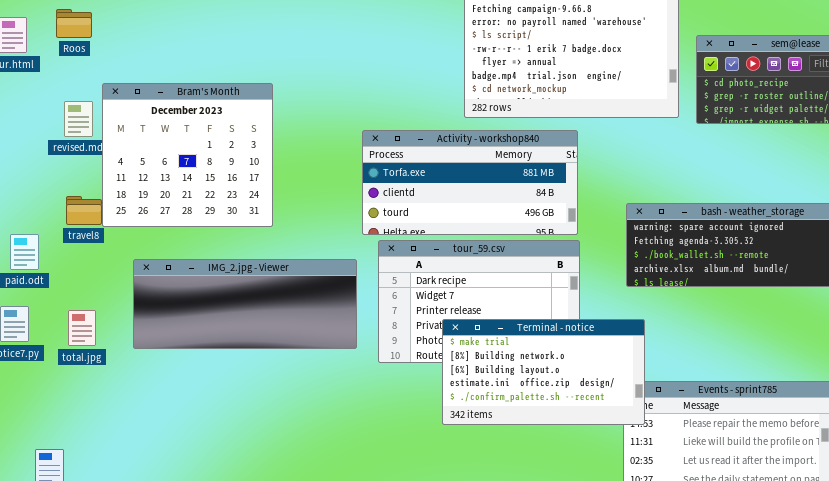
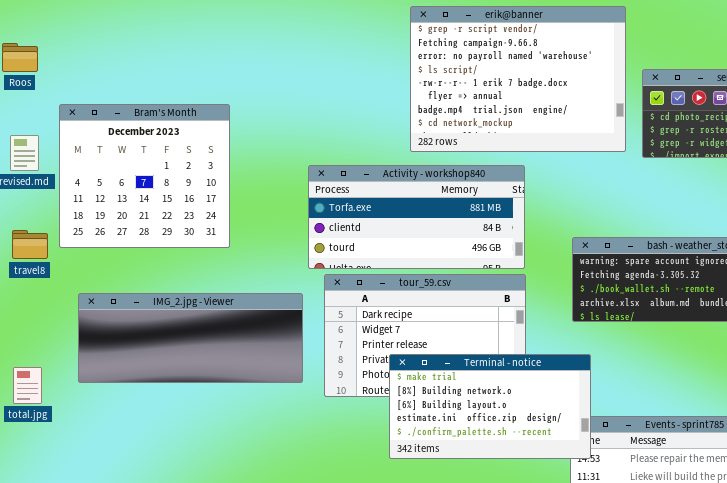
Bram's Month: [102,83,273,227] -> [59,104,230,248], moved
total.jpg: [68,310,96,346] -> [13,367,42,404], moved

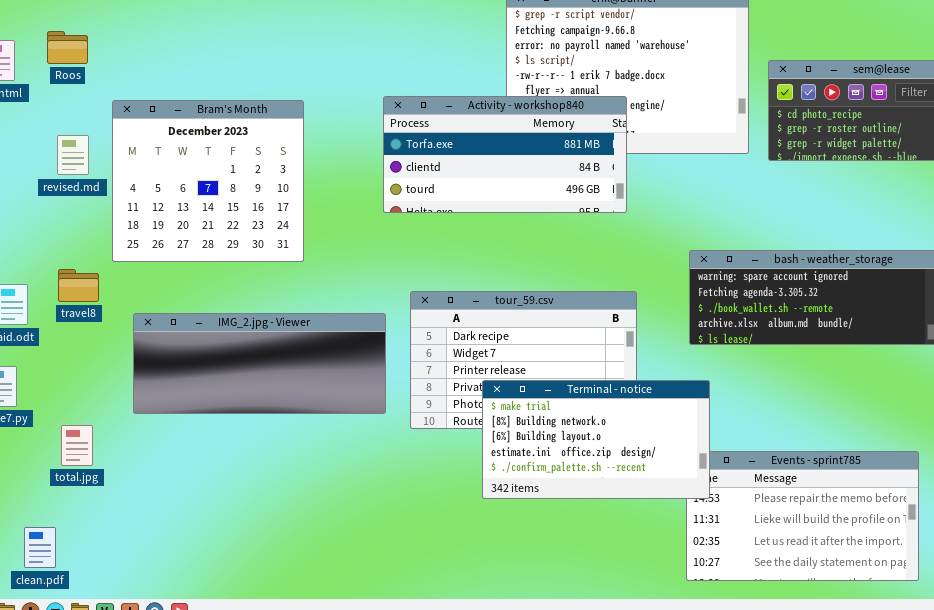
Activity - workshop840: [308,165,525,269] -> [383,96,627,213], moved
travel8: [12,230,48,259] -> [58,269,99,302], moved
total.jpg: [13,367,42,404] -> [61,425,93,466], moved

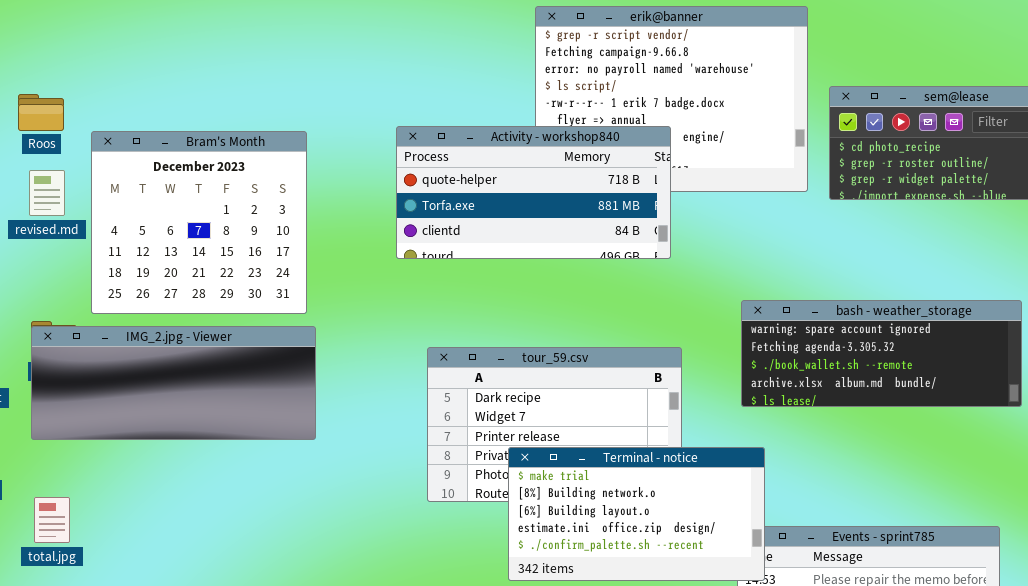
Roos: [47,31,88,64] -> [18,94,64,131], moved
Activity - workshop840: [383,96,627,213] -> [396,126,671,259], scrolled up 1 row
IMG_2.jpg - Viewer: [133,313,386,414] -> [31,326,316,440], moved

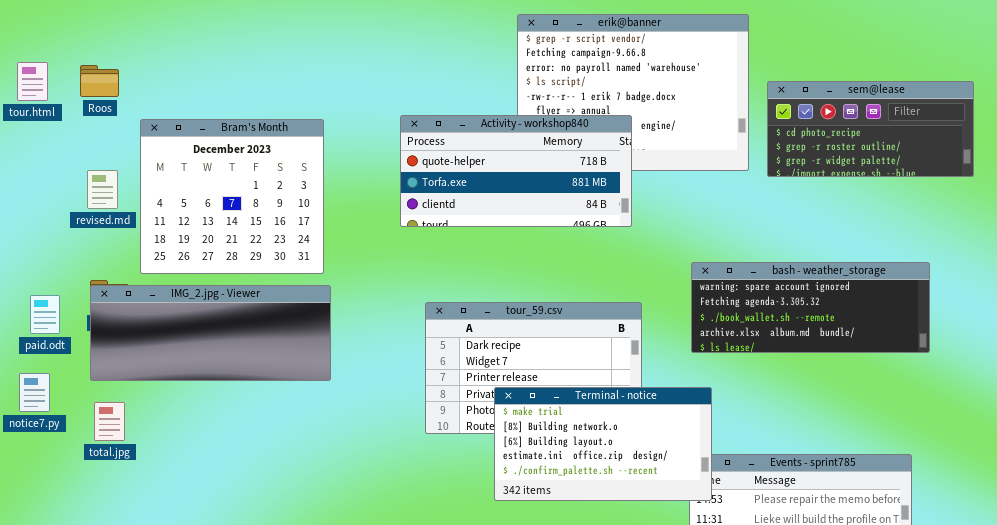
Roos: [18,94,64,131] -> [80,65,119,97], moved
revised.md: [29,170,65,216] -> [87,170,118,209], moved
total.jpg: [34,497,70,543] -> [94,402,125,441], moved

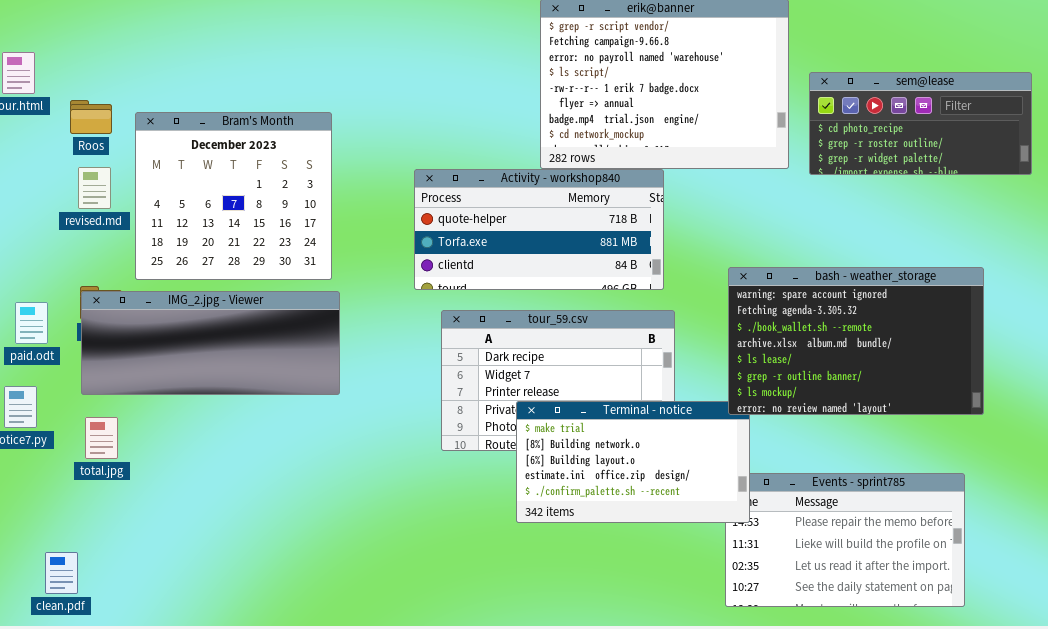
Roos: [80,65,119,97] -> [70,100,112,134], moved
Activity - workshop840: [400,115,632,227] -> [414,169,664,290], moved
bash - weather_storage: [691,262,930,353] -> [728,267,984,415], resized

